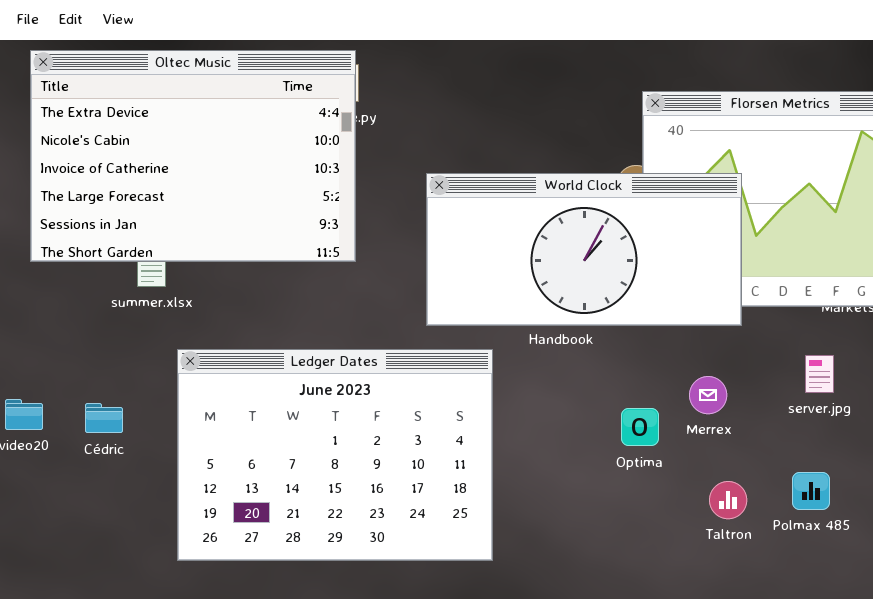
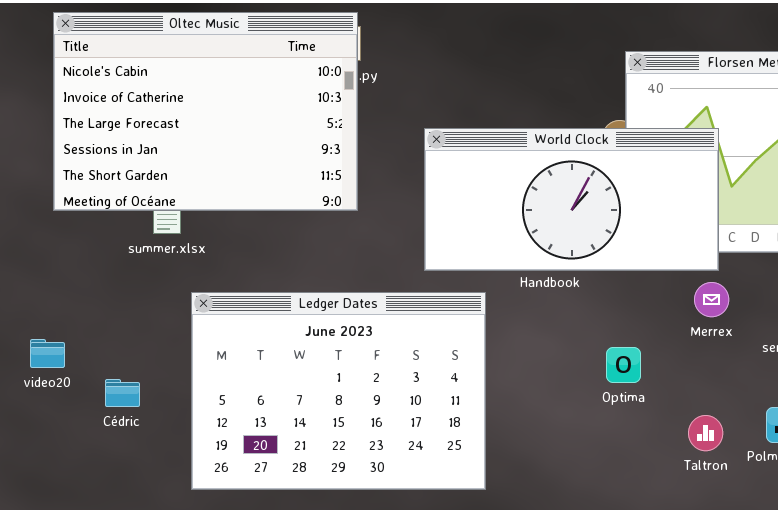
Oltec Music: [30,50,356,262] -> [53,12,358,211], scrolled down 1 row
Merrex: [689,376,727,414] -> [694,282,729,317], moved
Cédric: [85,403,123,433] -> [105,379,140,407], moved

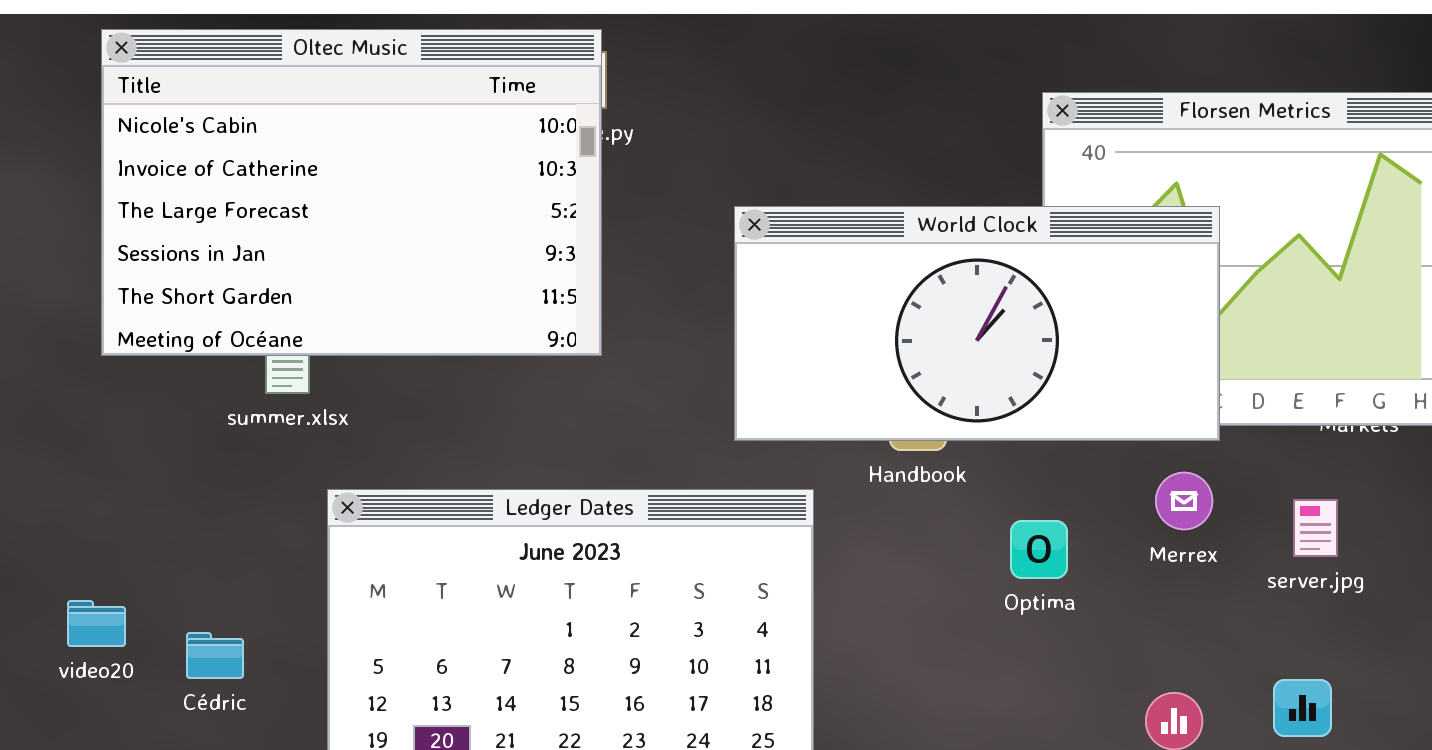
World Clock: [424,128,719,271] -> [734,206,1220,441], moved
video20: [30,339,65,368] -> [67,600,126,647], moved
Optima: [606,347,641,383] -> [1010,520,1068,579], moved

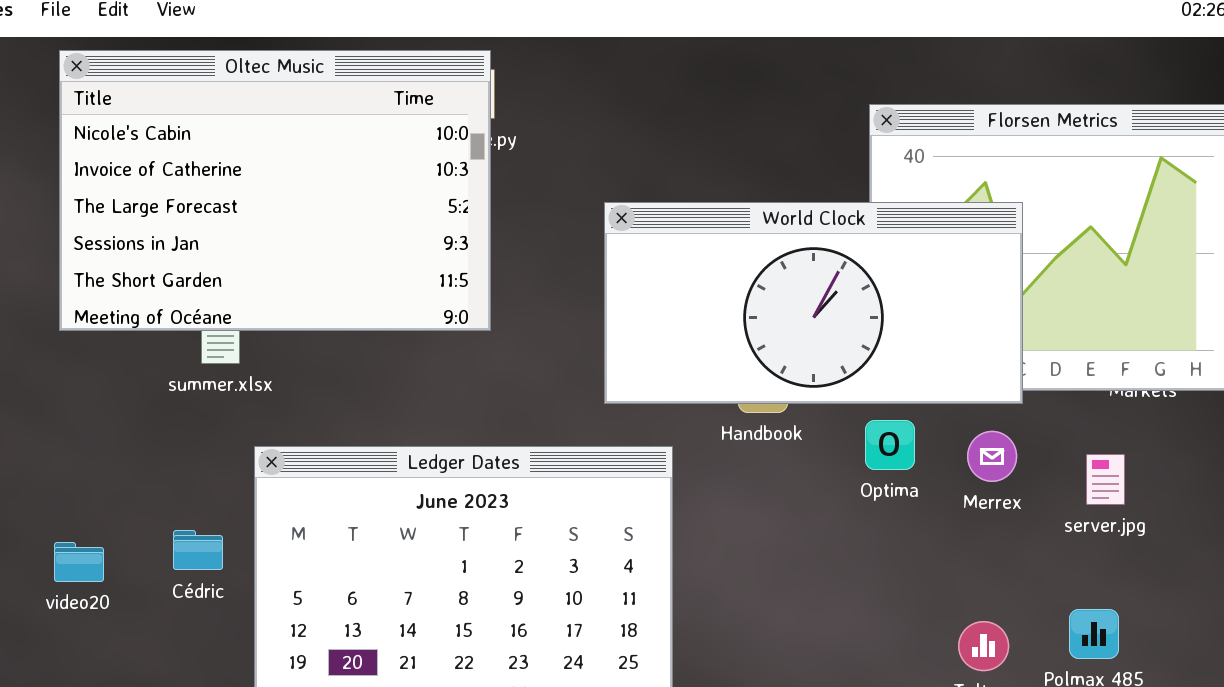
Optima: [1010,520,1068,579] -> [865,420,915,470], moved
video20: [67,600,126,647] -> [54,542,104,582], moved
Cédric: [186,632,244,679] -> [173,530,223,570], moved

